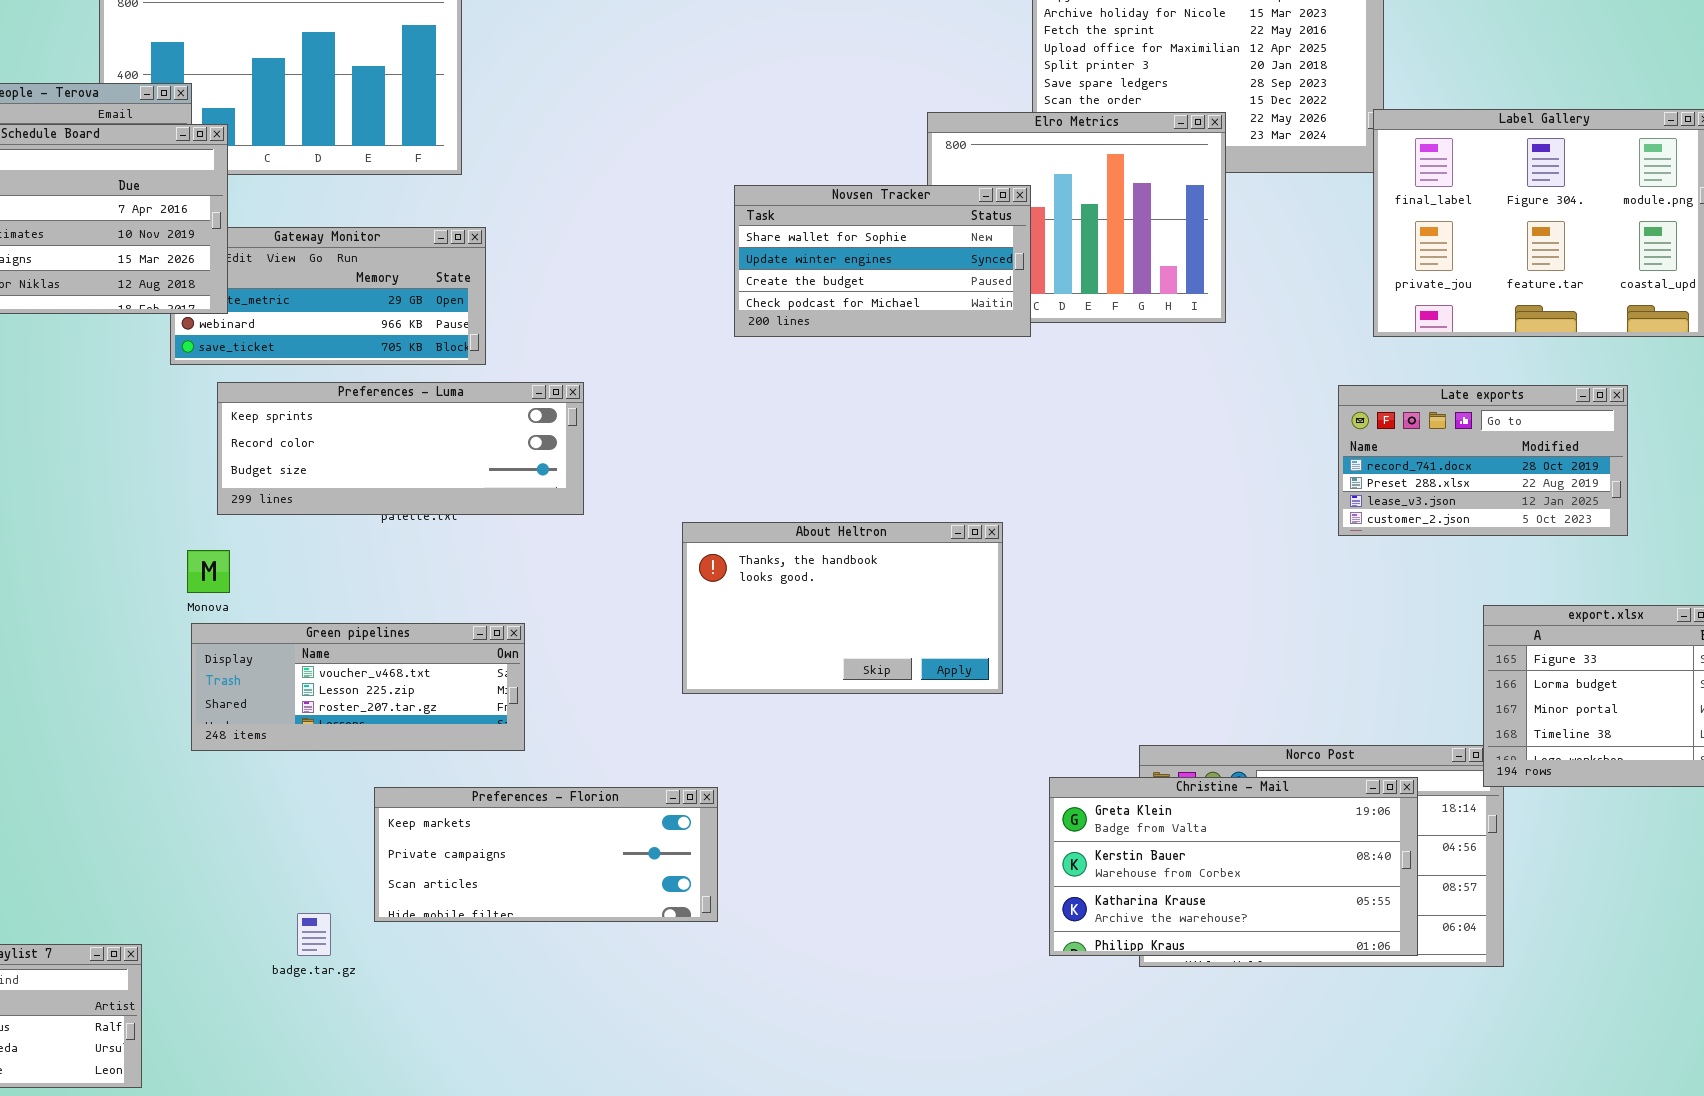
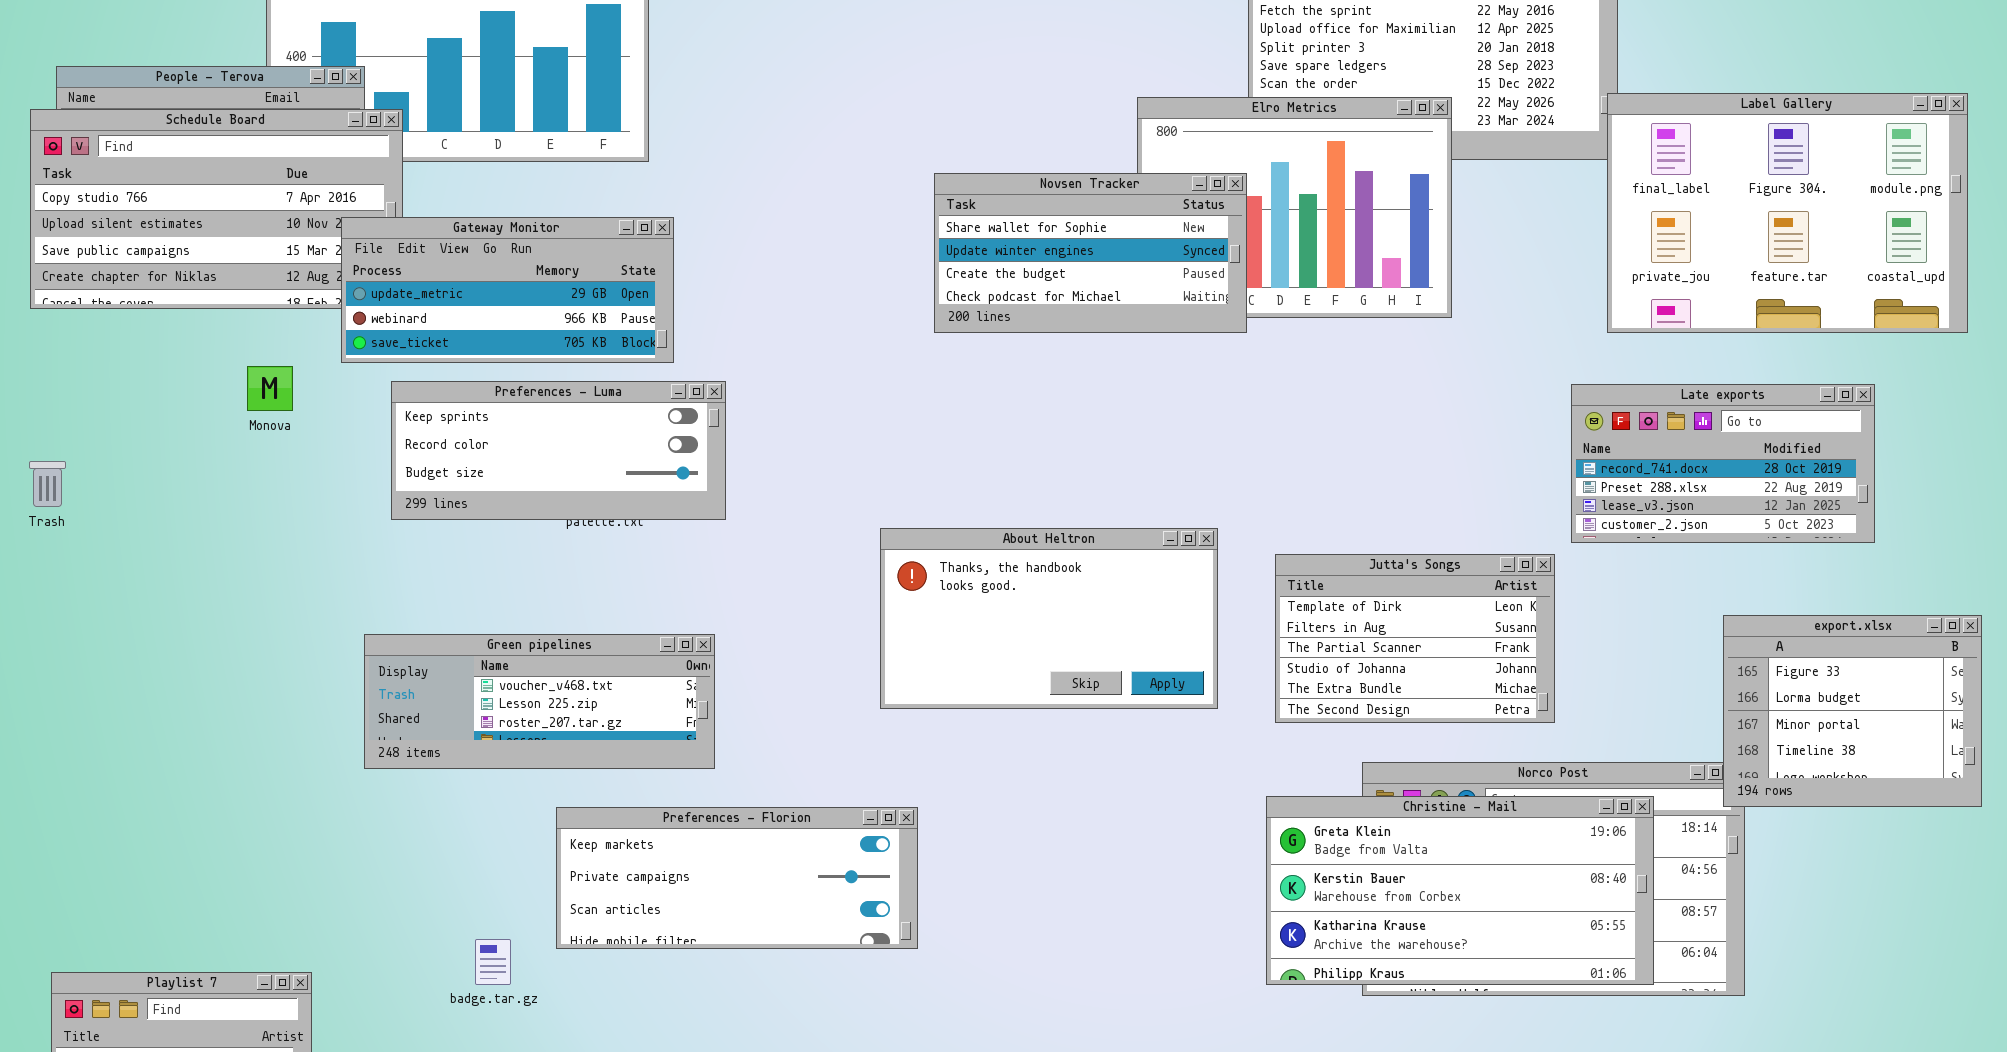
Gateway Monitor: [170,227,486,365] -> [341,217,674,363], raised
Preferences - Luma: [217,382,584,515] -> [391,381,726,520], resized
Jutta's Songs: none -> [1275,554,1555,723], opened
Monova: [187,550,230,593] -> [247,366,293,411], moved

